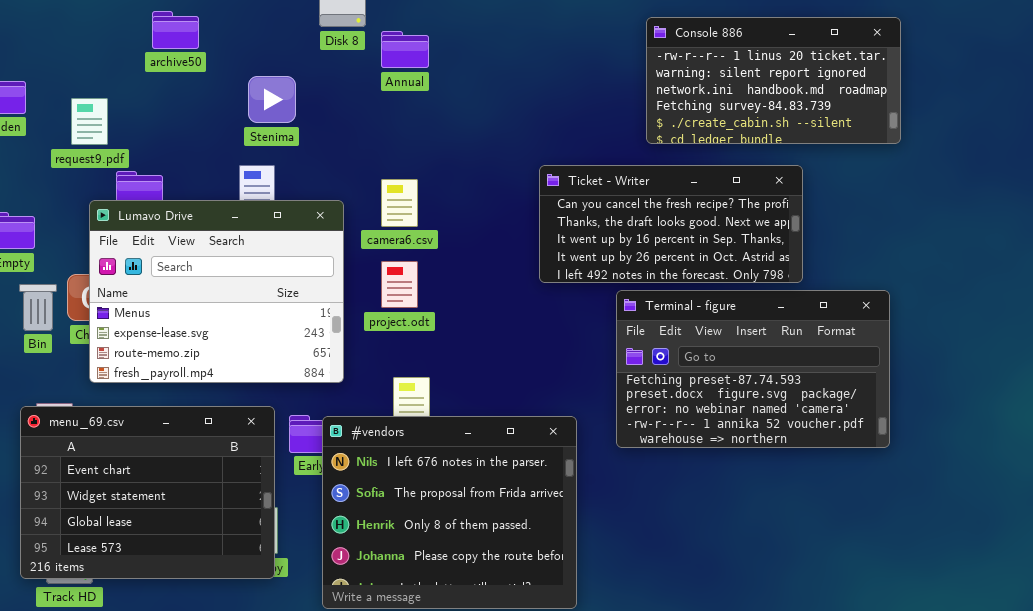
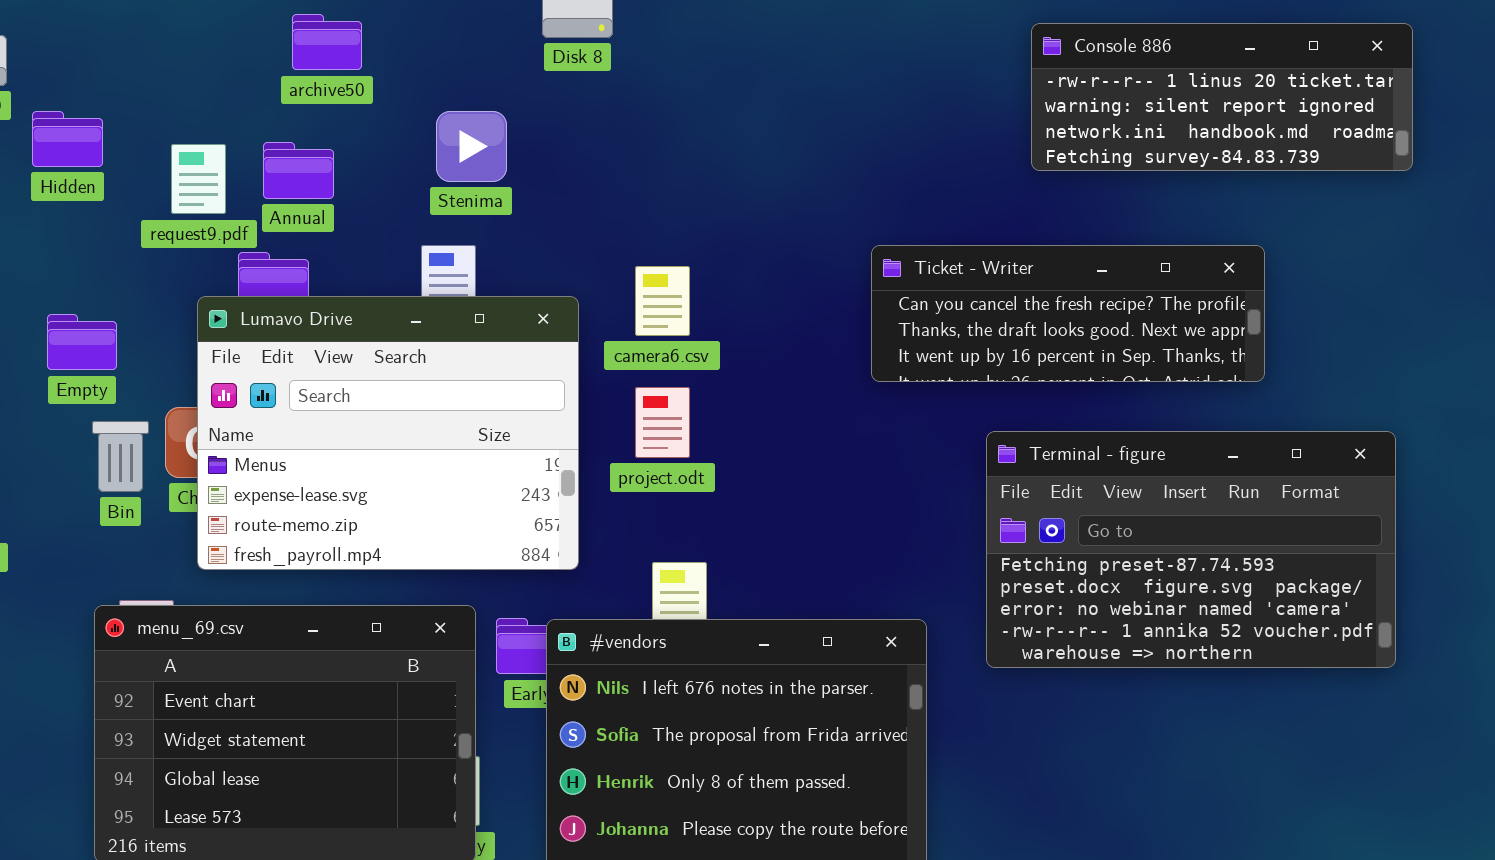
Console 886: [646,17,901,144] -> [1031,23,1413,171], resized
Annual: [381,31,429,68] -> [263,142,334,199], moved
Ticket - Writer: [539,165,803,283] -> [871,245,1265,382], resized

